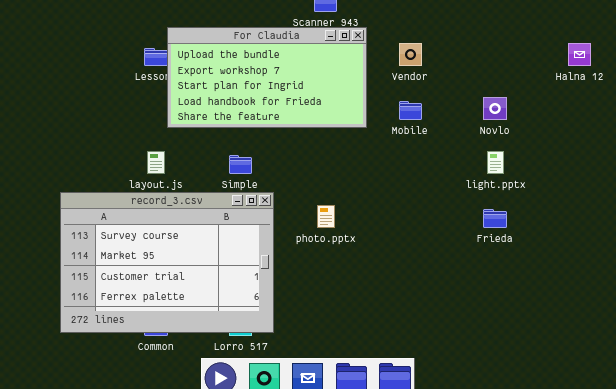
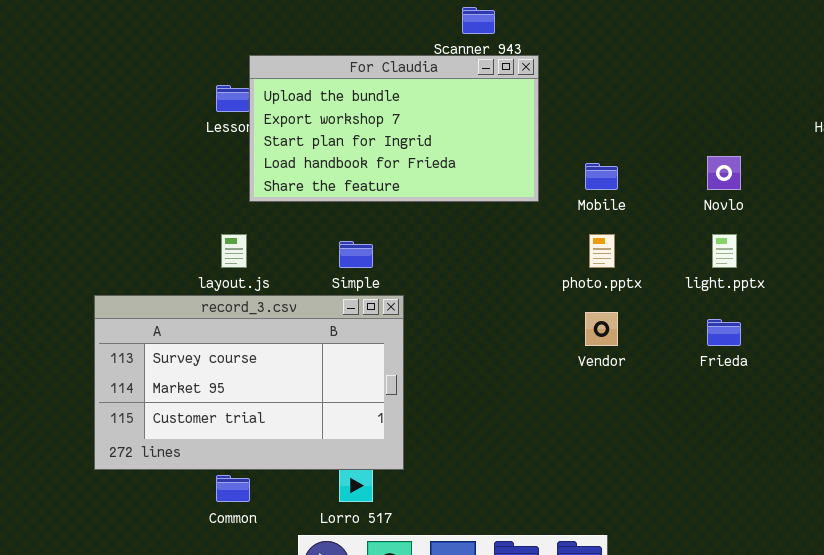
Vendor: [399,43,422,66] -> [585,312,618,346], moved
record_3.csv: [60,192,274,333] -> [94,295,404,470], resized
photo.pptx: [317,205,335,228] -> [589,234,615,268], moved

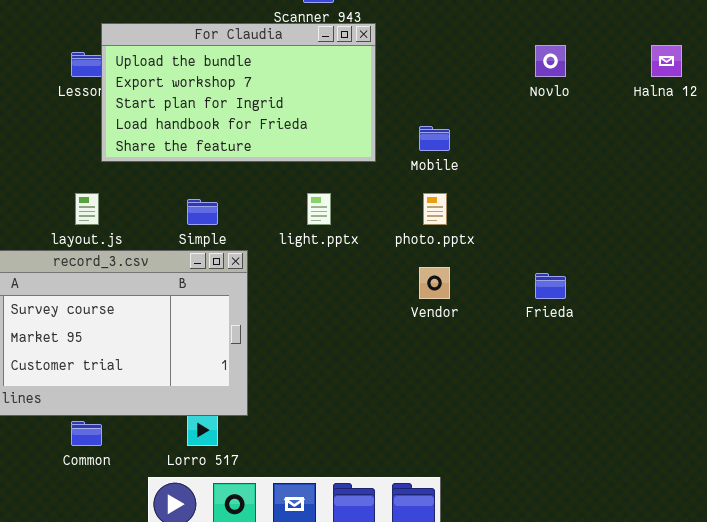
Novlo: [707,156,741,190] -> [535,45,566,77], moved
light.pptx: [712,234,737,268] -> [307,193,331,225], moved

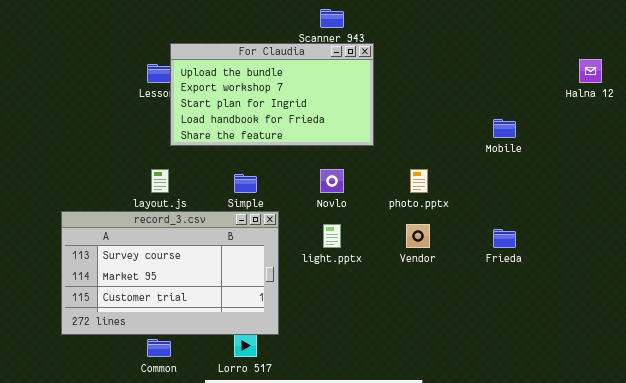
Novlo: [535,45,566,77] -> [320,169,344,193], moved
Mobile: [419,126,450,151] -> [493,119,516,138], moved
light.pptx: [307,193,331,225] -> [323,224,341,248], moved

